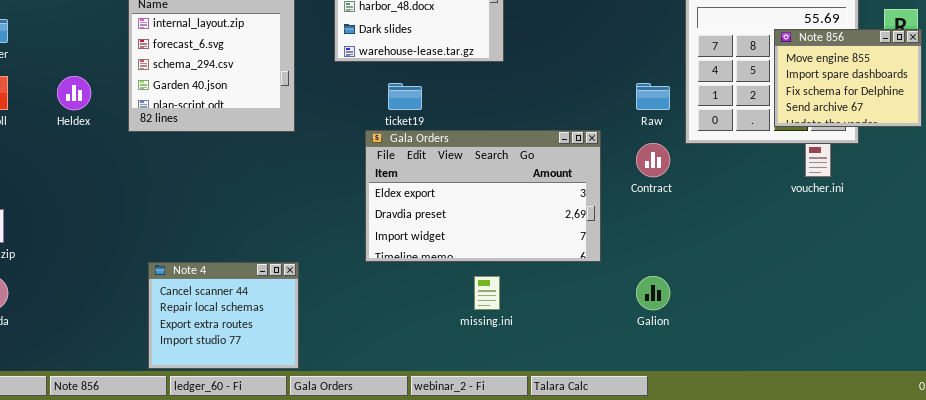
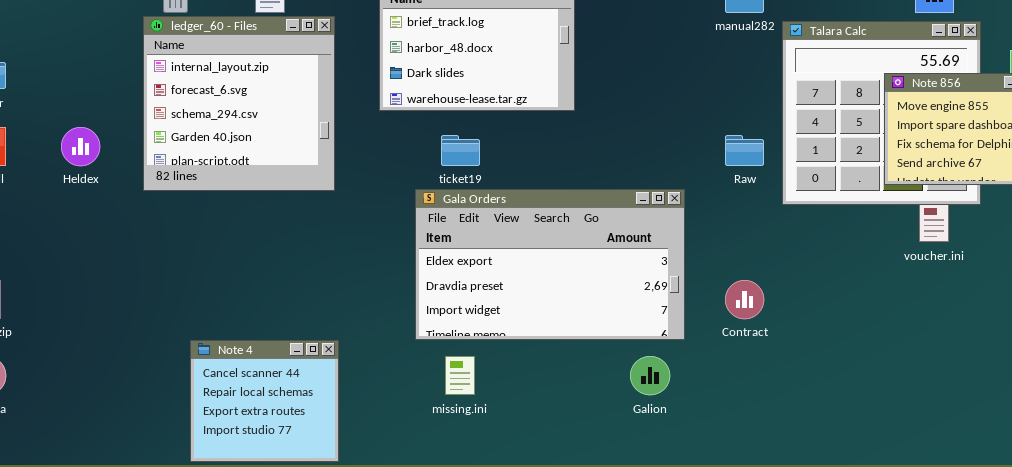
Contract: [636,143,670,177] -> [725,280,764,319], moved
Note 4: [148,262,299,369] -> [190,340,339,462], resized
missing.ini: [474,276,500,310] -> [445,356,475,395], moved
Galion: [636,276,670,310] -> [630,356,670,395], moved

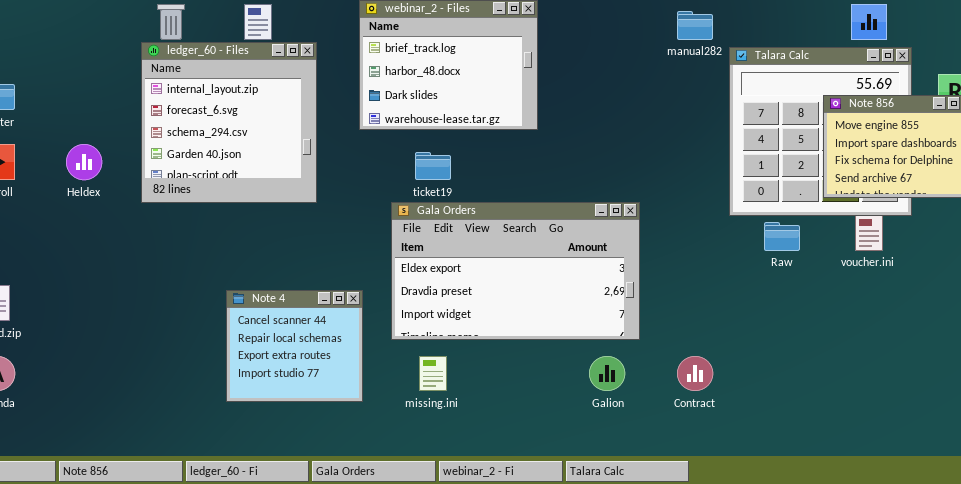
Raw: [725,135,764,166] -> [764,222,800,251], moved
Contract: [725,280,764,319] -> [677,356,713,391], moved
Note 4: [190,340,339,462] -> [226,290,363,402], moved

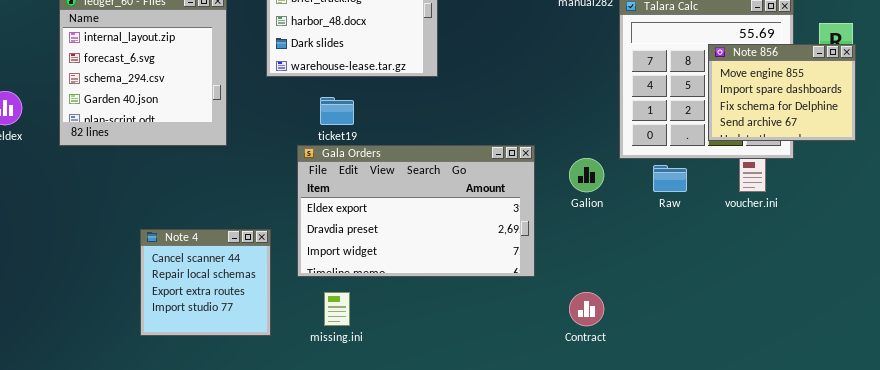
Galion: [589,356,625,391] -> [569,158,604,192], moved

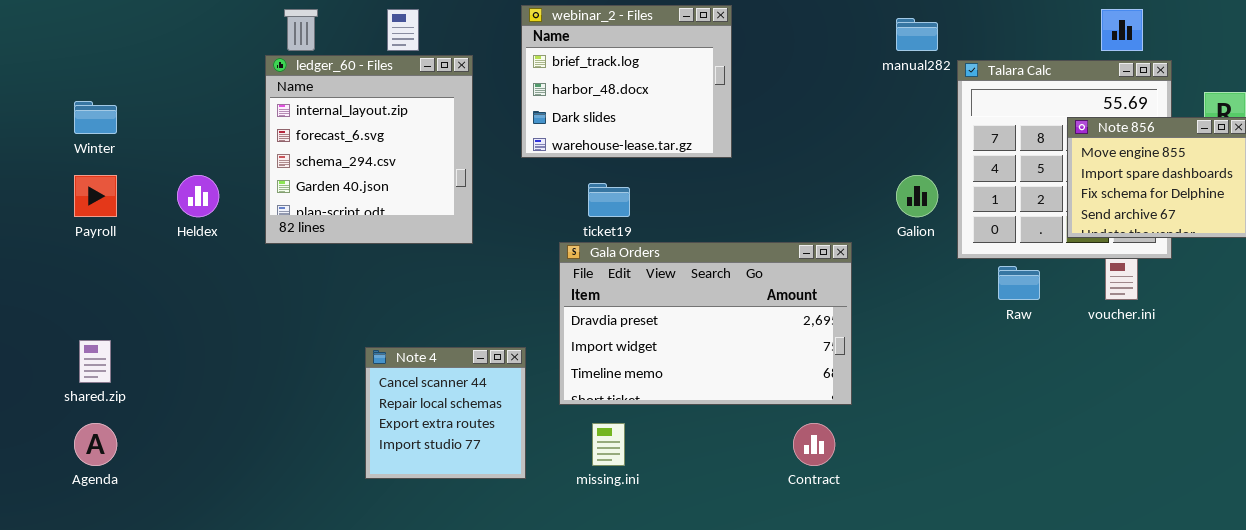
Gala Orders: [297,145,535,277] -> [559,242,852,405], scrolled down 1 row
Galion: [569,158,604,192] -> [896,175,938,217], moved
Contract: [569,292,604,326] -> [793,423,835,466], moved

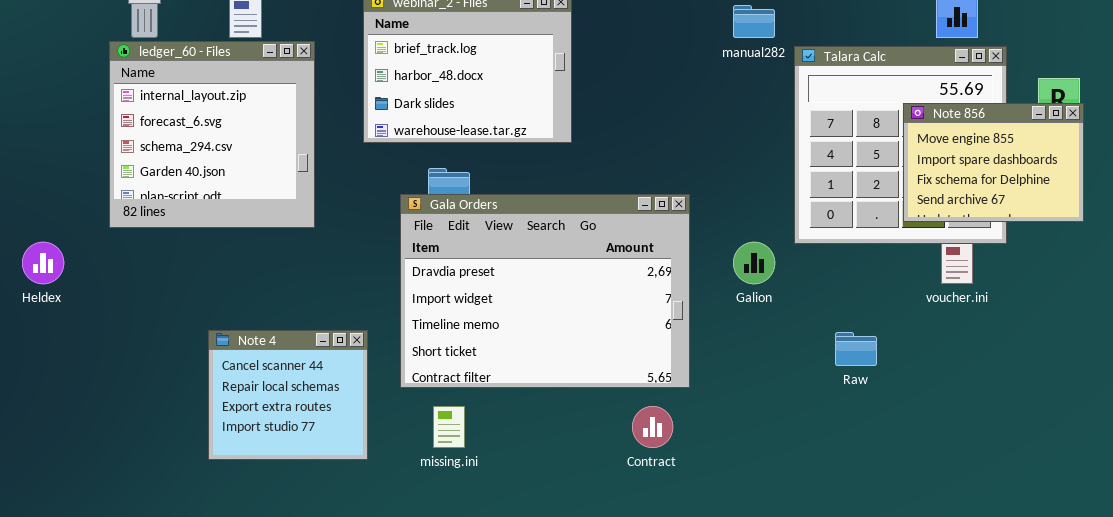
Heldex: [177,175,219,217] -> [22,242,64,284], moved
Galion: [896,175,938,217] -> [733,242,775,284], moved
Gala Orders: [559,242,852,405] -> [400,194,690,388], resized
Raw: [998,266,1040,300] -> [835,332,877,366], moved

